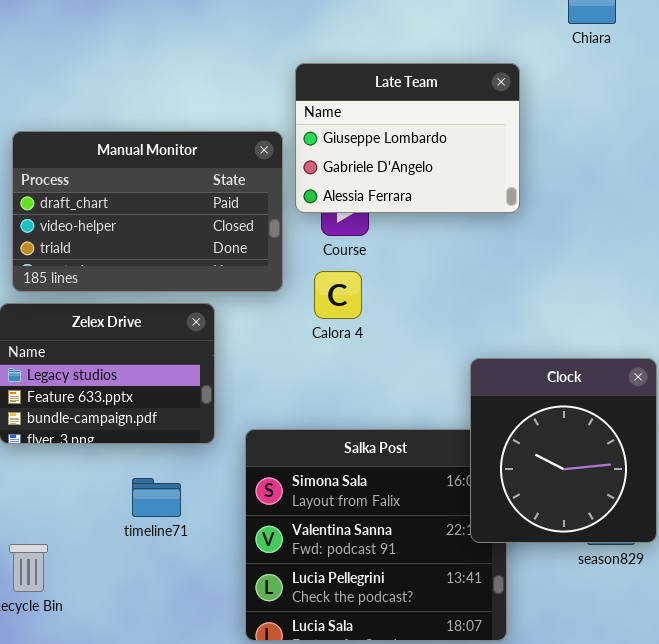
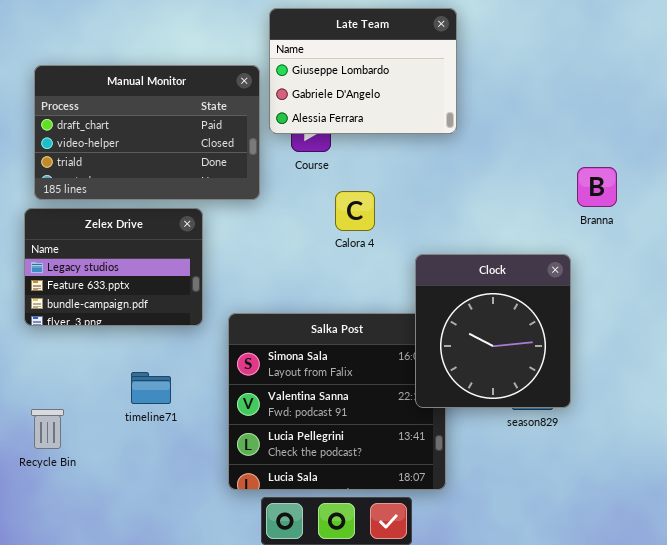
Calora 4: [314,271,362,319] -> [335,191,375,231], moved
timeline71: [132,478,181,517] -> [131,372,171,404], moved

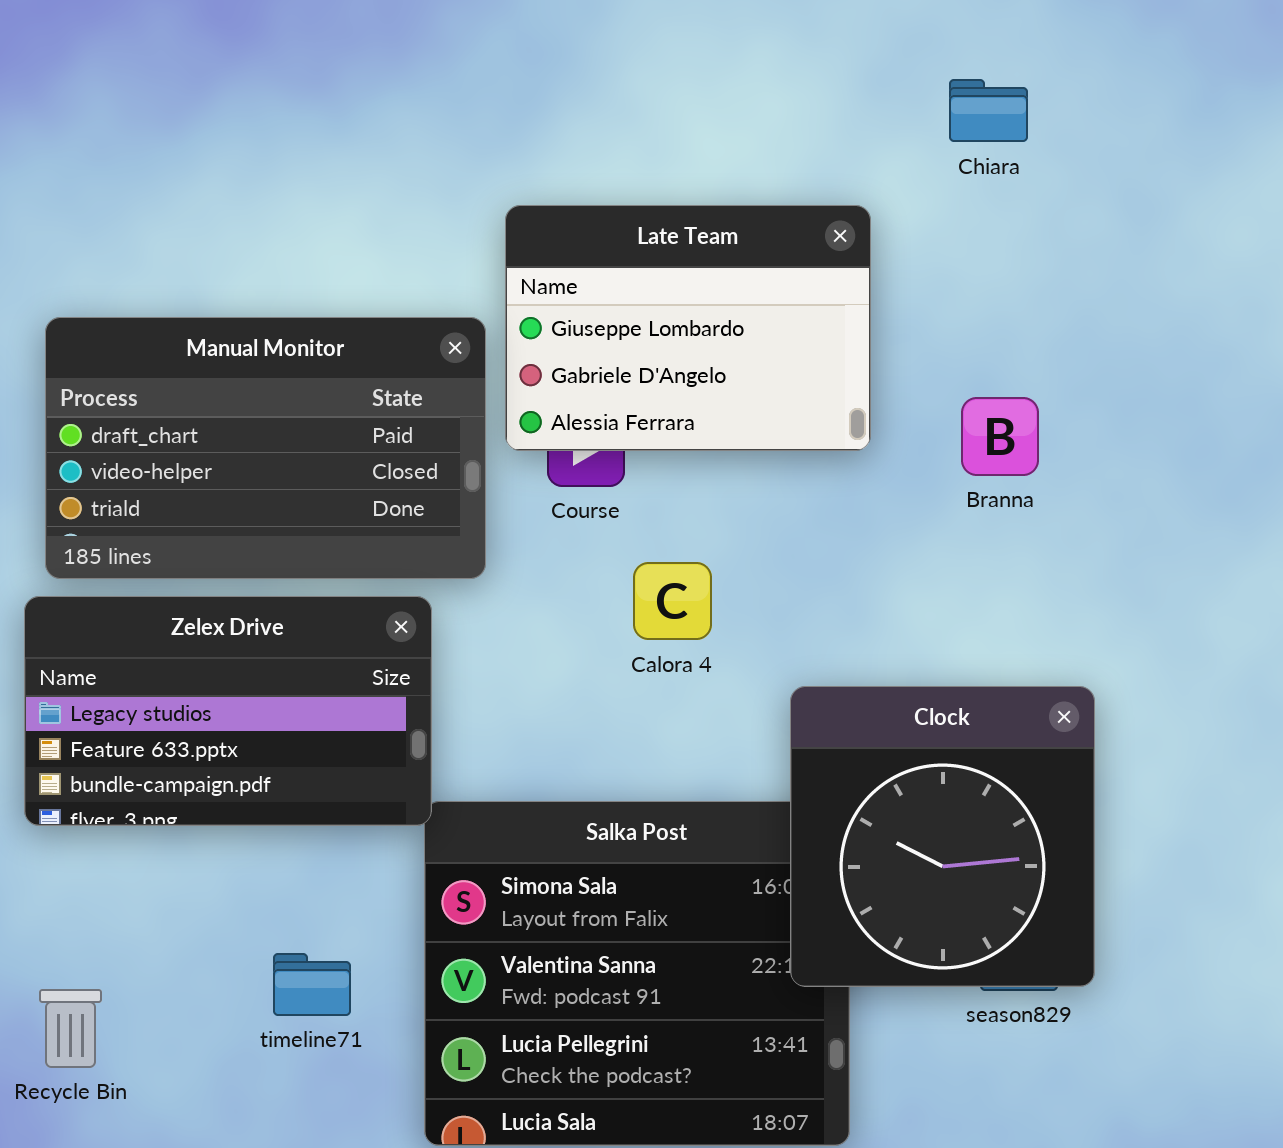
Branna: [577,167,617,207] -> [961,397,1039,476], moved
Zelex Drive: [24,208,203,326] -> [24,596,432,826], resized
timeline71: [131,372,171,404] -> [273,953,351,1016], moved

